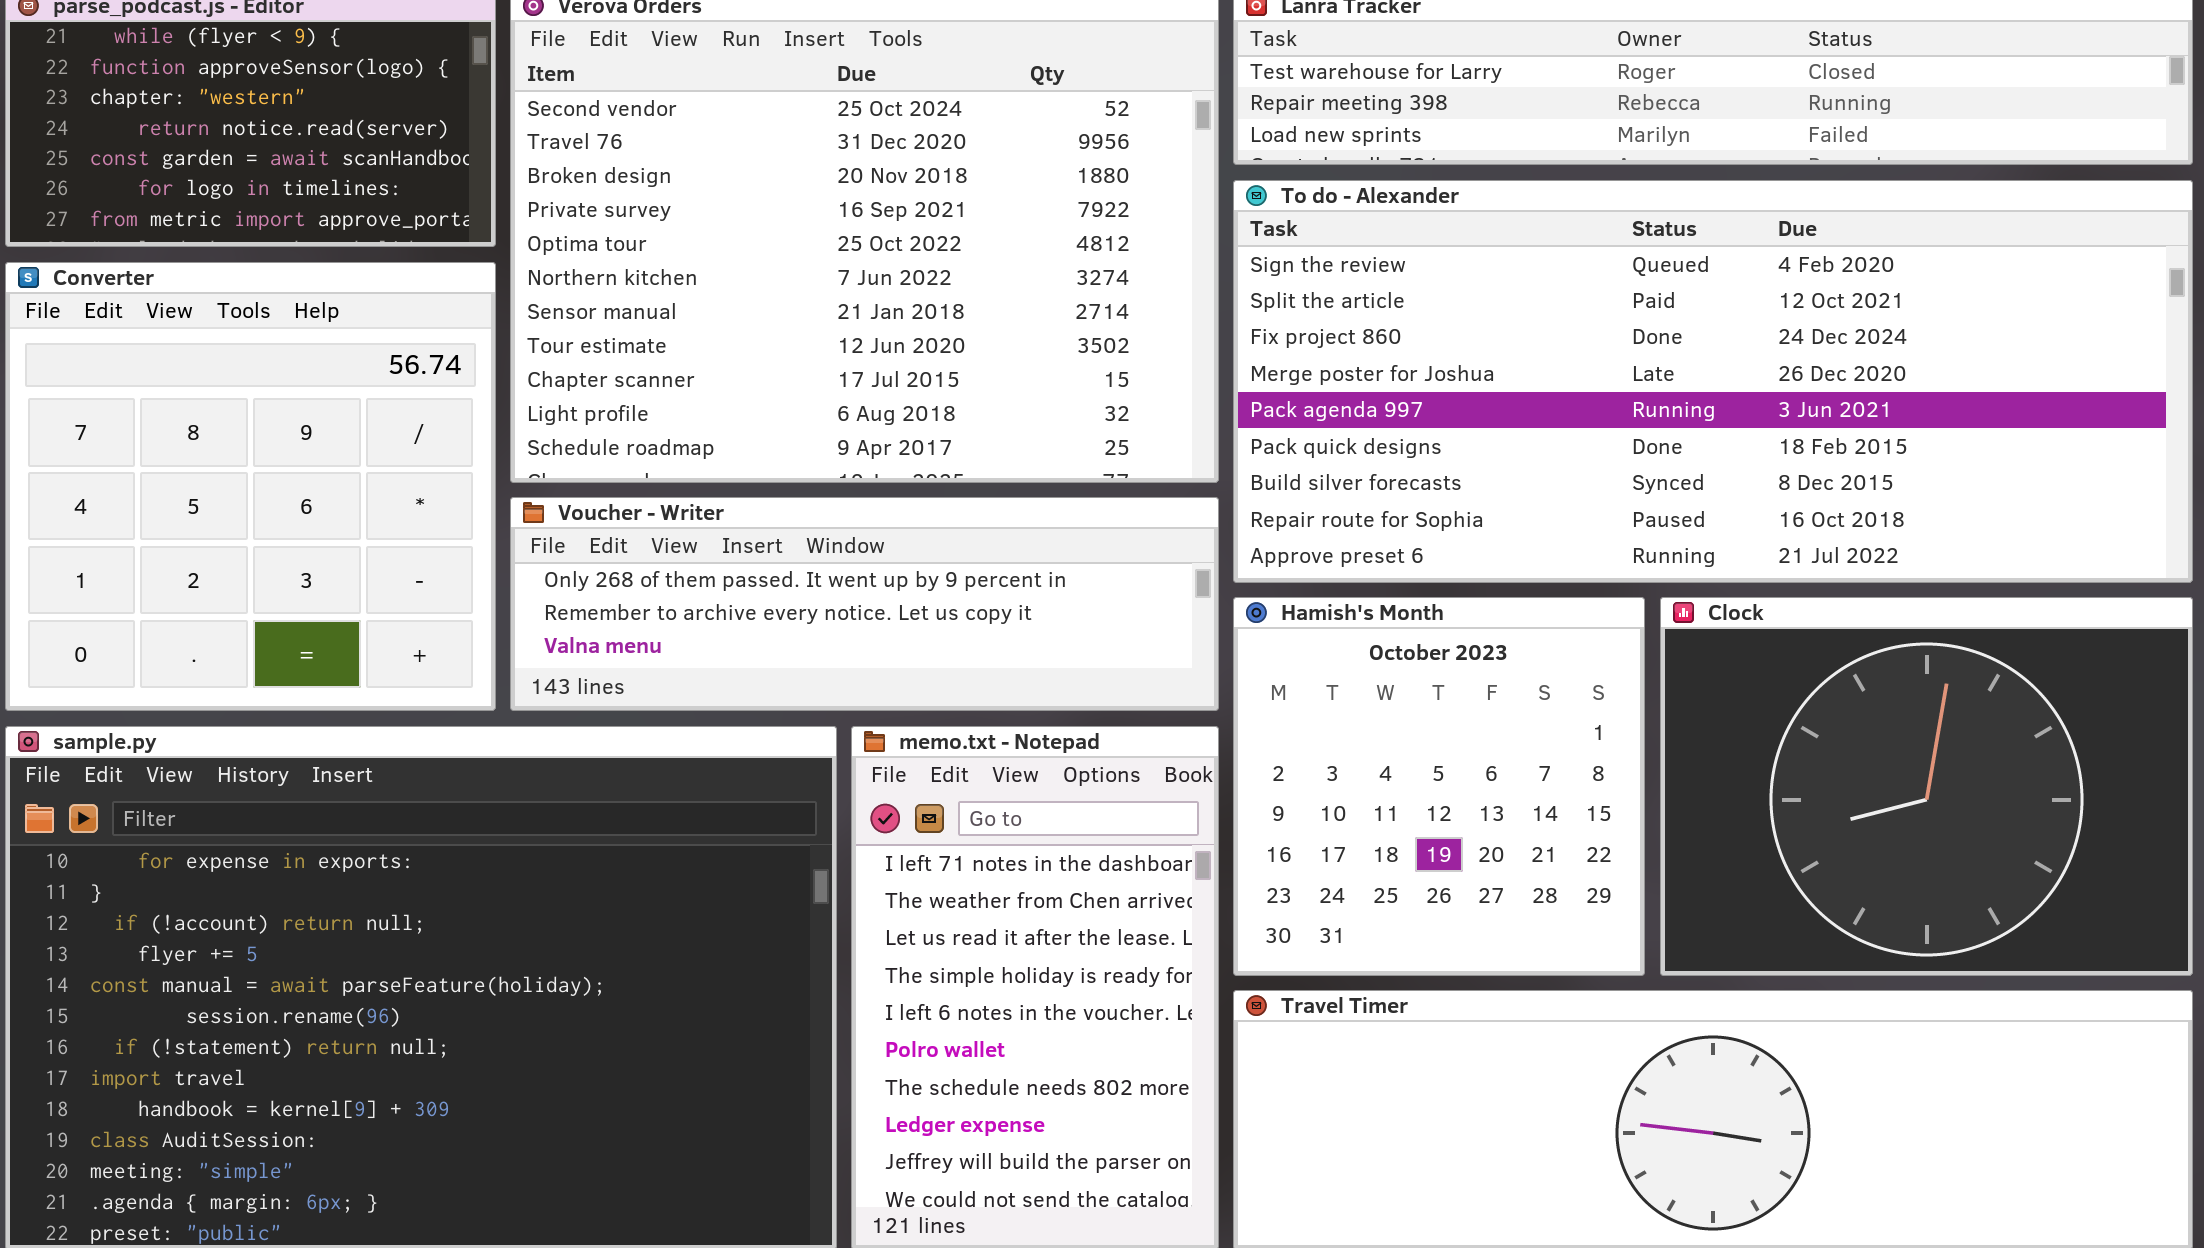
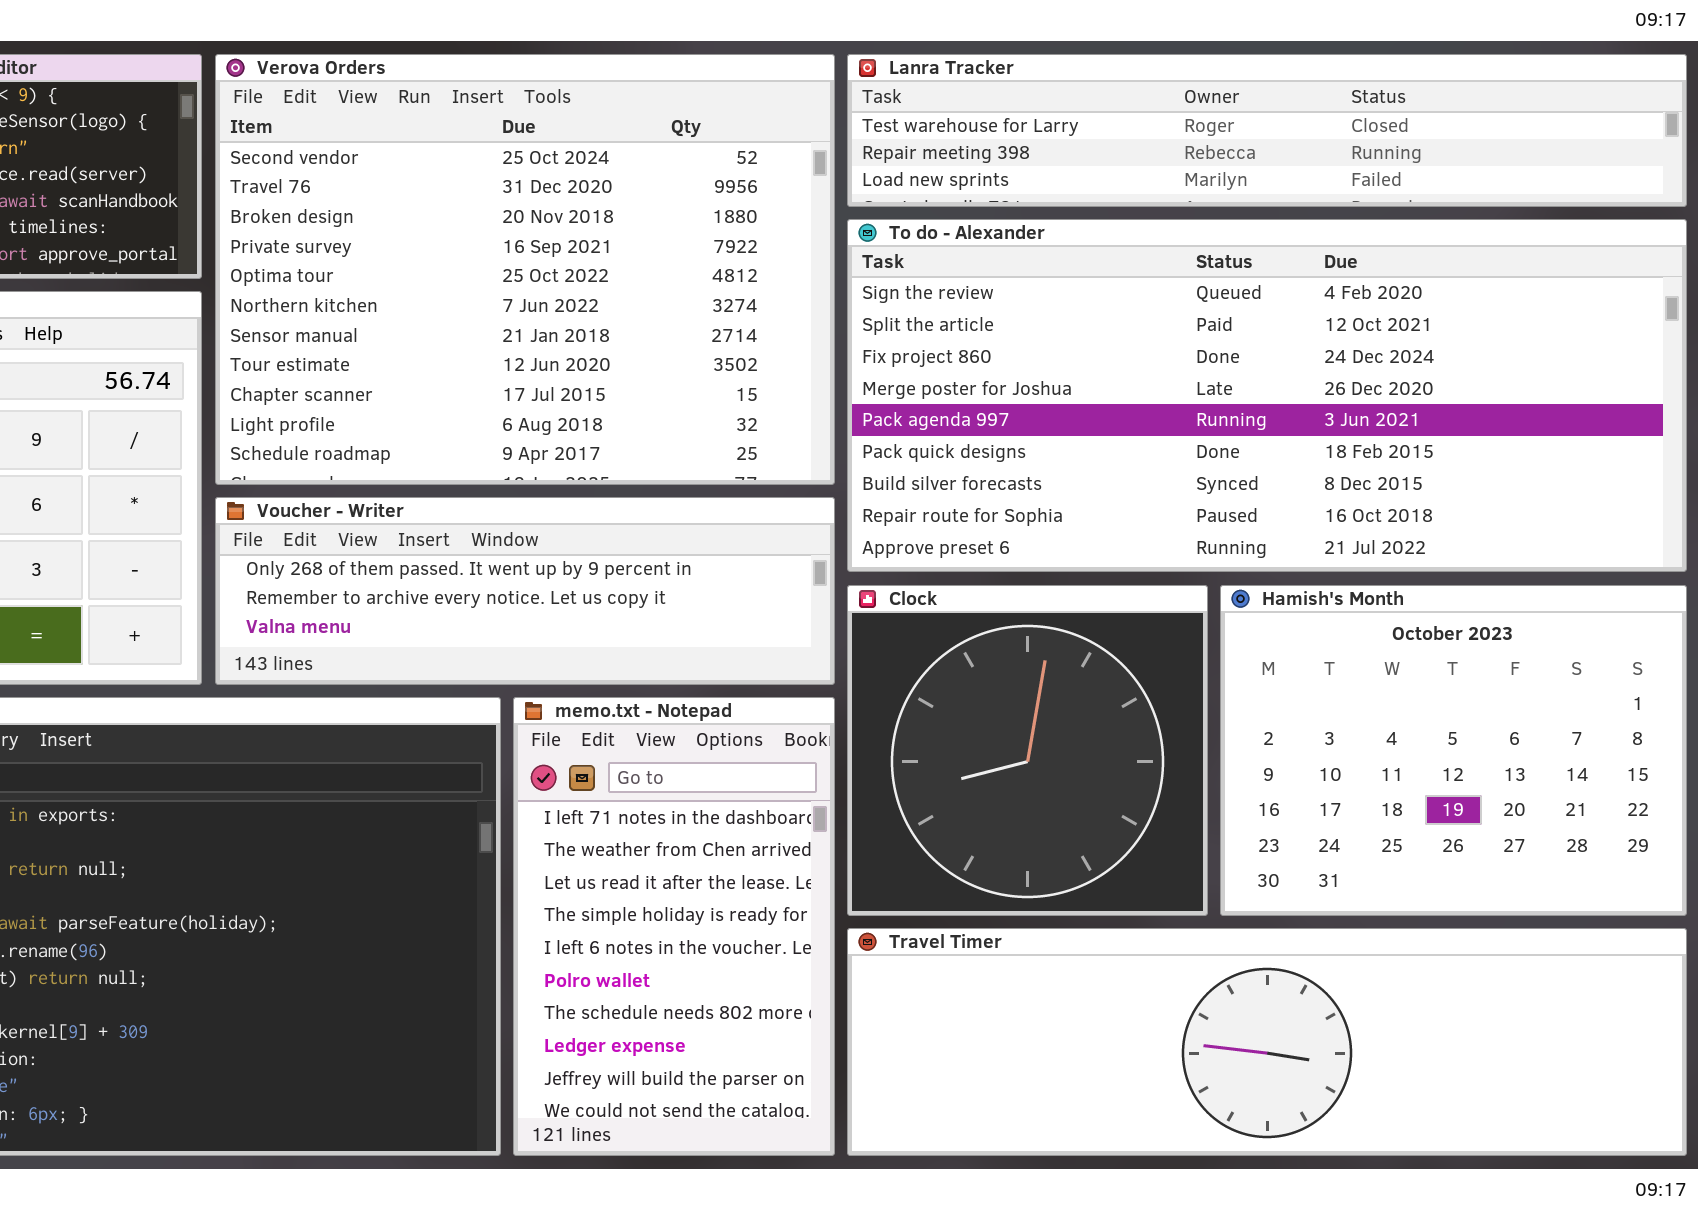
Hamish's Month: [1233,597,1645,976] -> [1220,585,1687,916], moved, resized
Clock: [1660,597,2193,976] -> [847,585,1208,916], moved, resized

